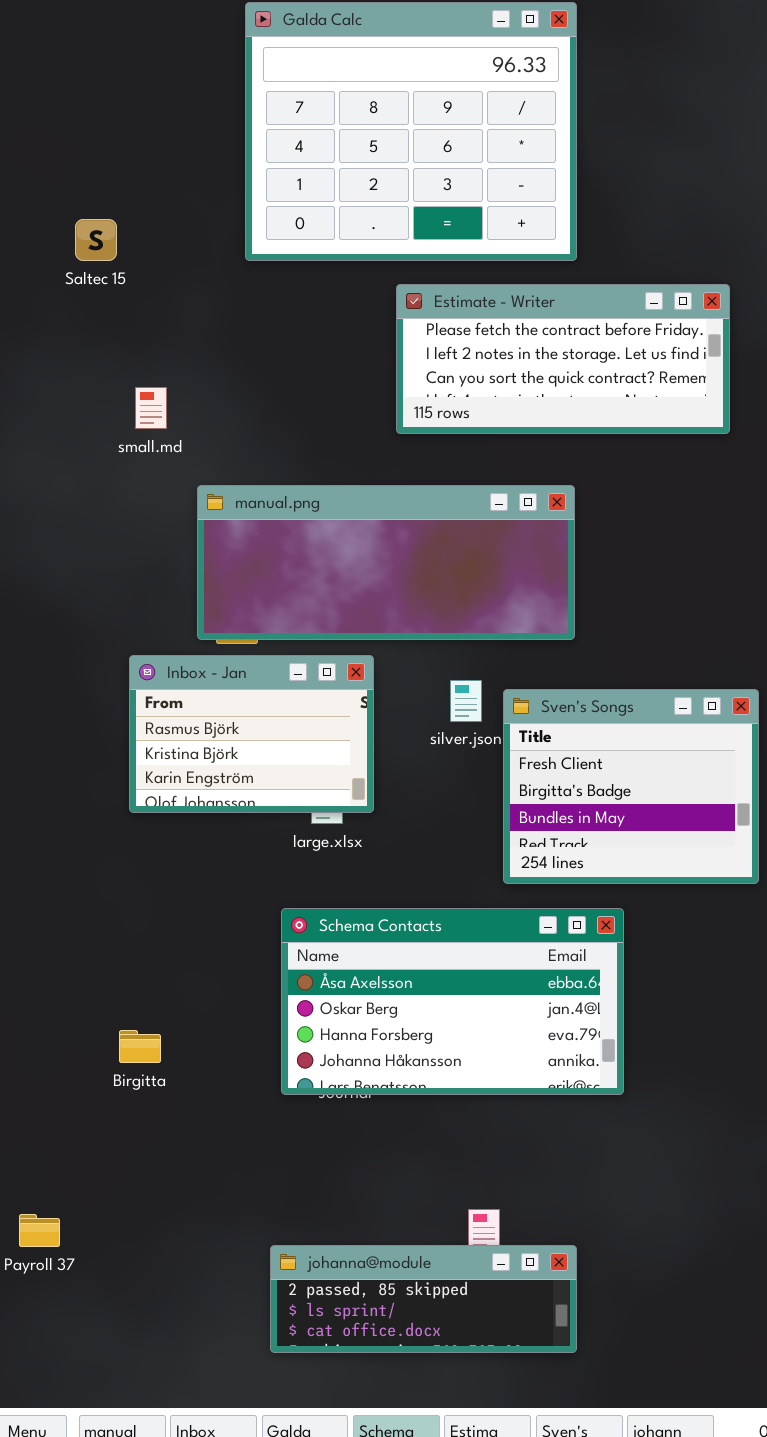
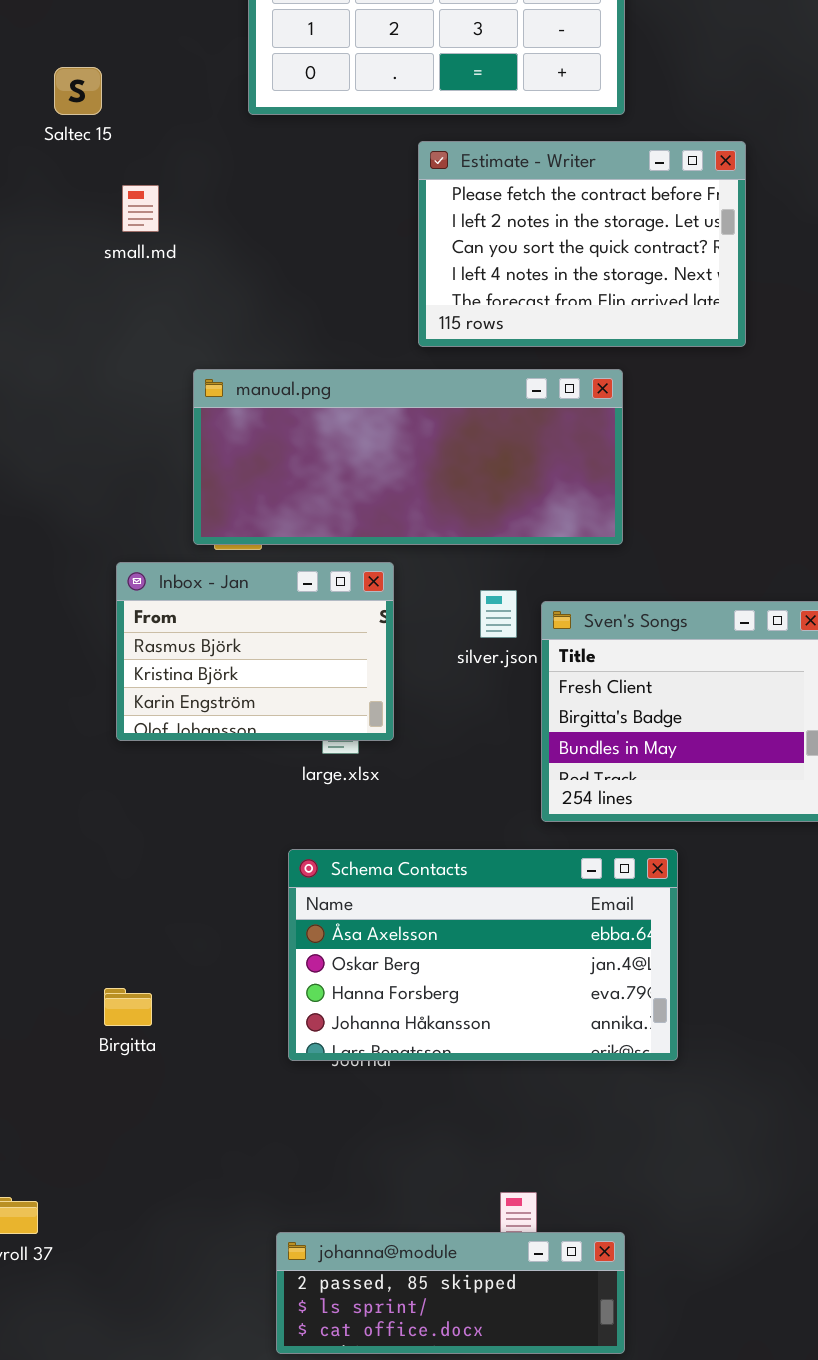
Estimate - Writer: [396,284,730,434] -> [418,141,746,347], resized
small.md: [135,387,167,429] -> [122,185,159,232], moved

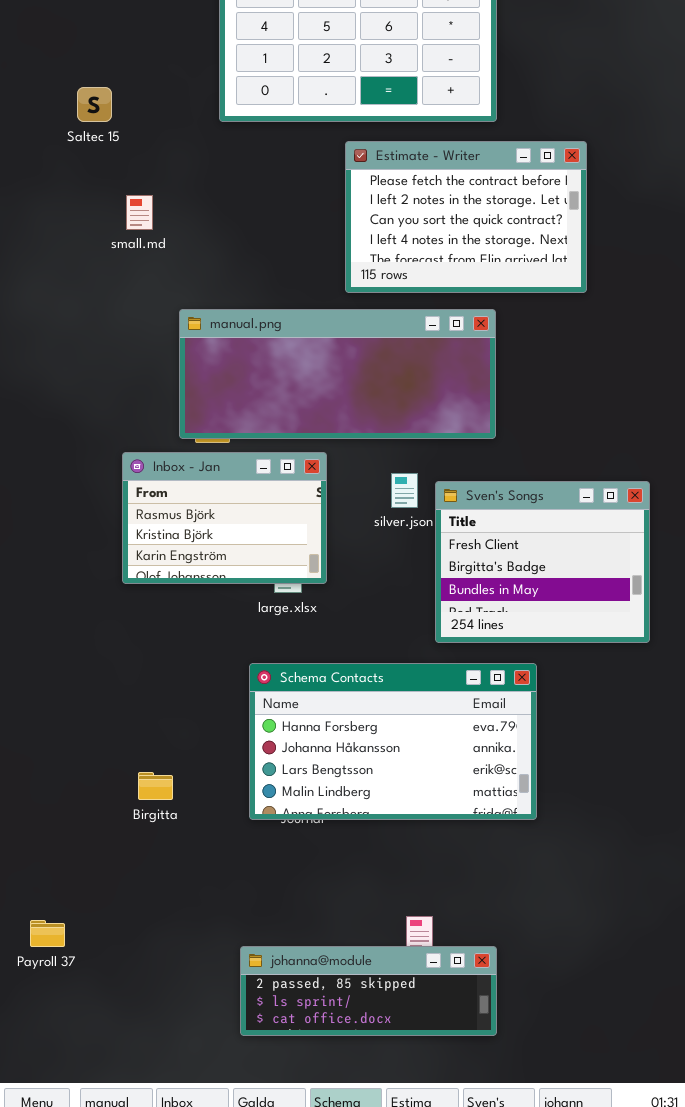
small.md: [122,185,159,232] -> [126,195,153,230], moved
Schema Contacts: [288,849,678,1061] -> [249,663,537,820], scrolled down 2 rows
Birgitta: [104,988,152,1026] -> [138,772,173,800], moved

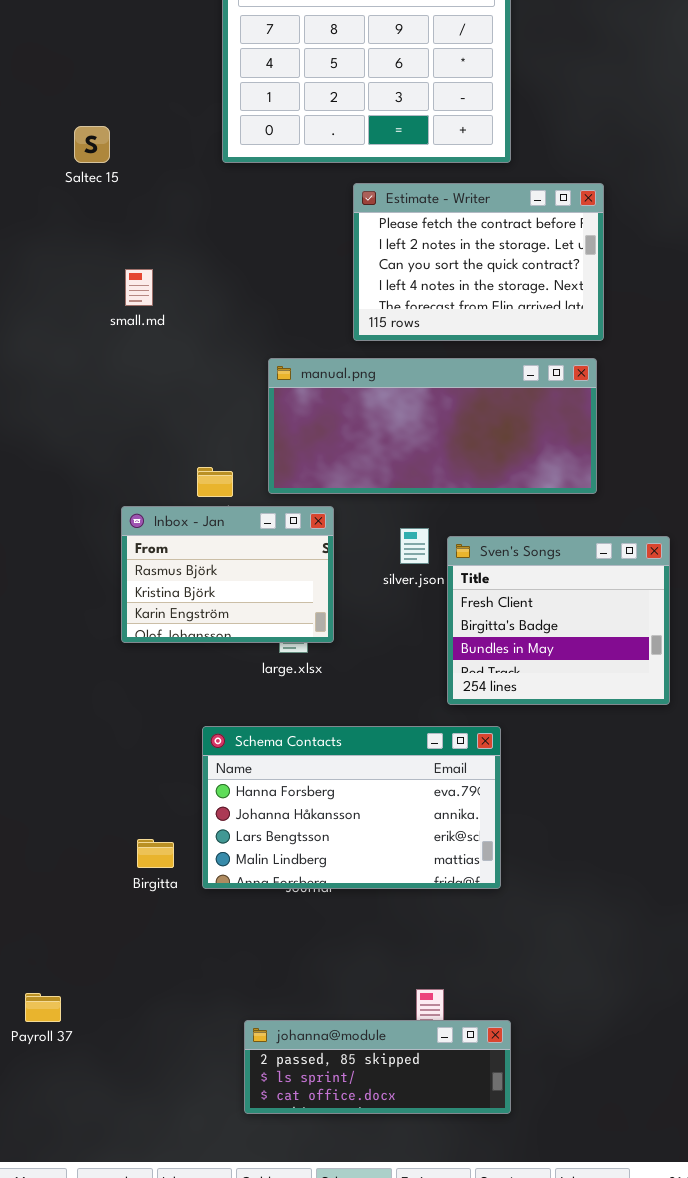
small.md: [126,195,153,230] -> [125,269,153,306], moved
manual.png: [179,309,496,439] -> [268,358,597,494], moved
Schema Contacts: [249,663,537,820] -> [202,726,501,889], moved

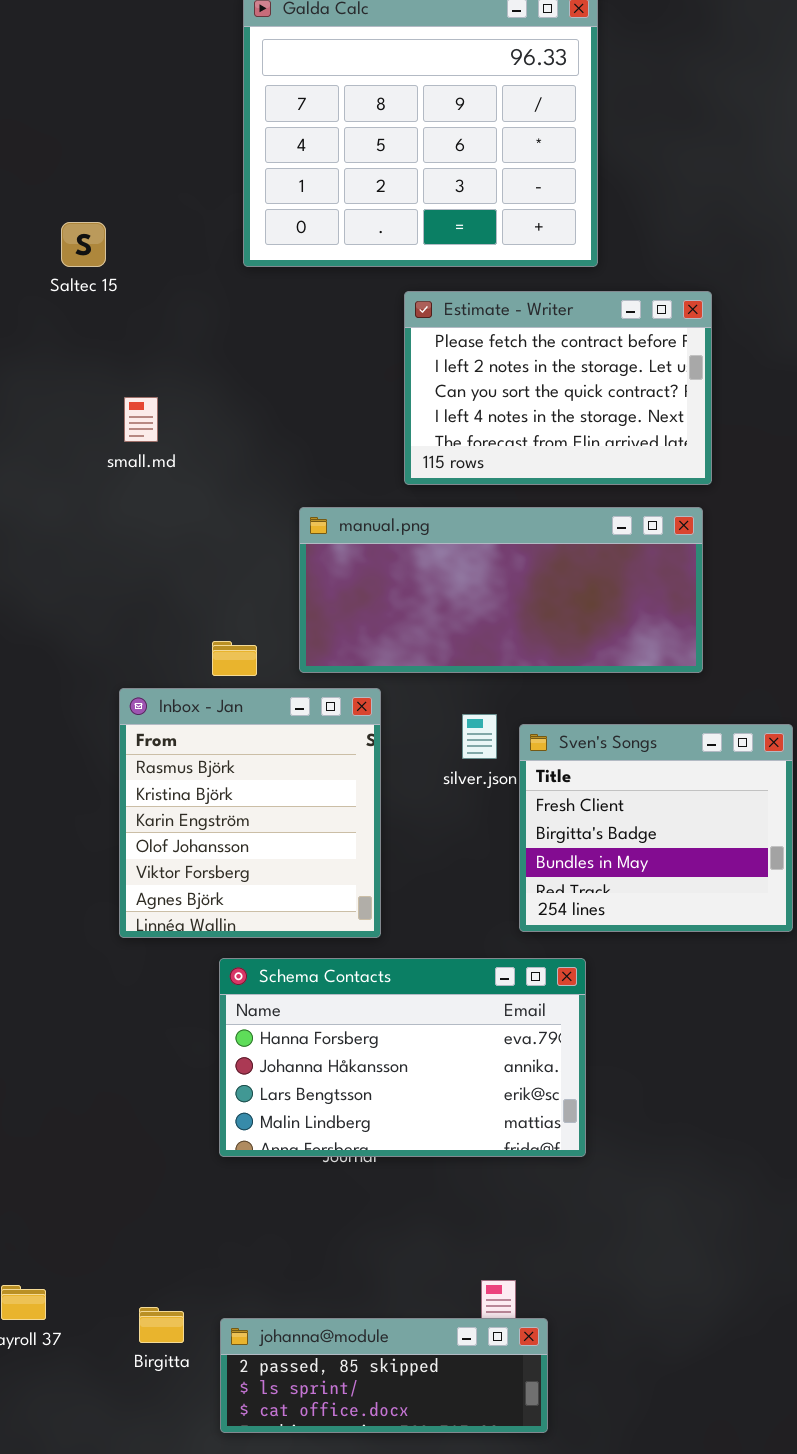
Inbox - Jan: [121,506,334,643] -> [119,688,381,938], resized
Birgitta: [137,839,174,868] -> [139,1307,184,1343], moved
johanna@module: [244,1020,511,1114] -> [220,1318,548,1433], moved

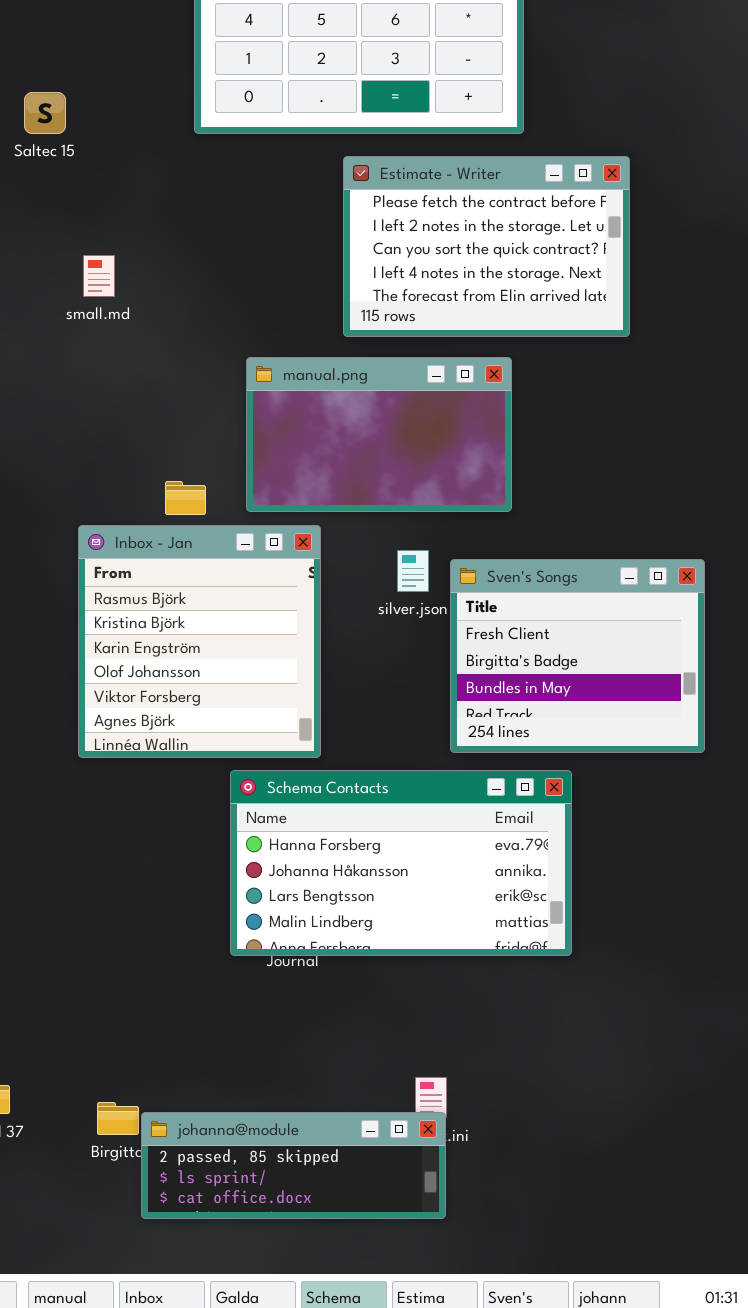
manual.png: [299,507,703,673] -> [246,357,512,512], resized
Schema Contacts: [219,958,586,1157] -> [230,770,572,956], moved
johanna@module: [220,1318,548,1433] -> [141,1112,446,1219], moved

